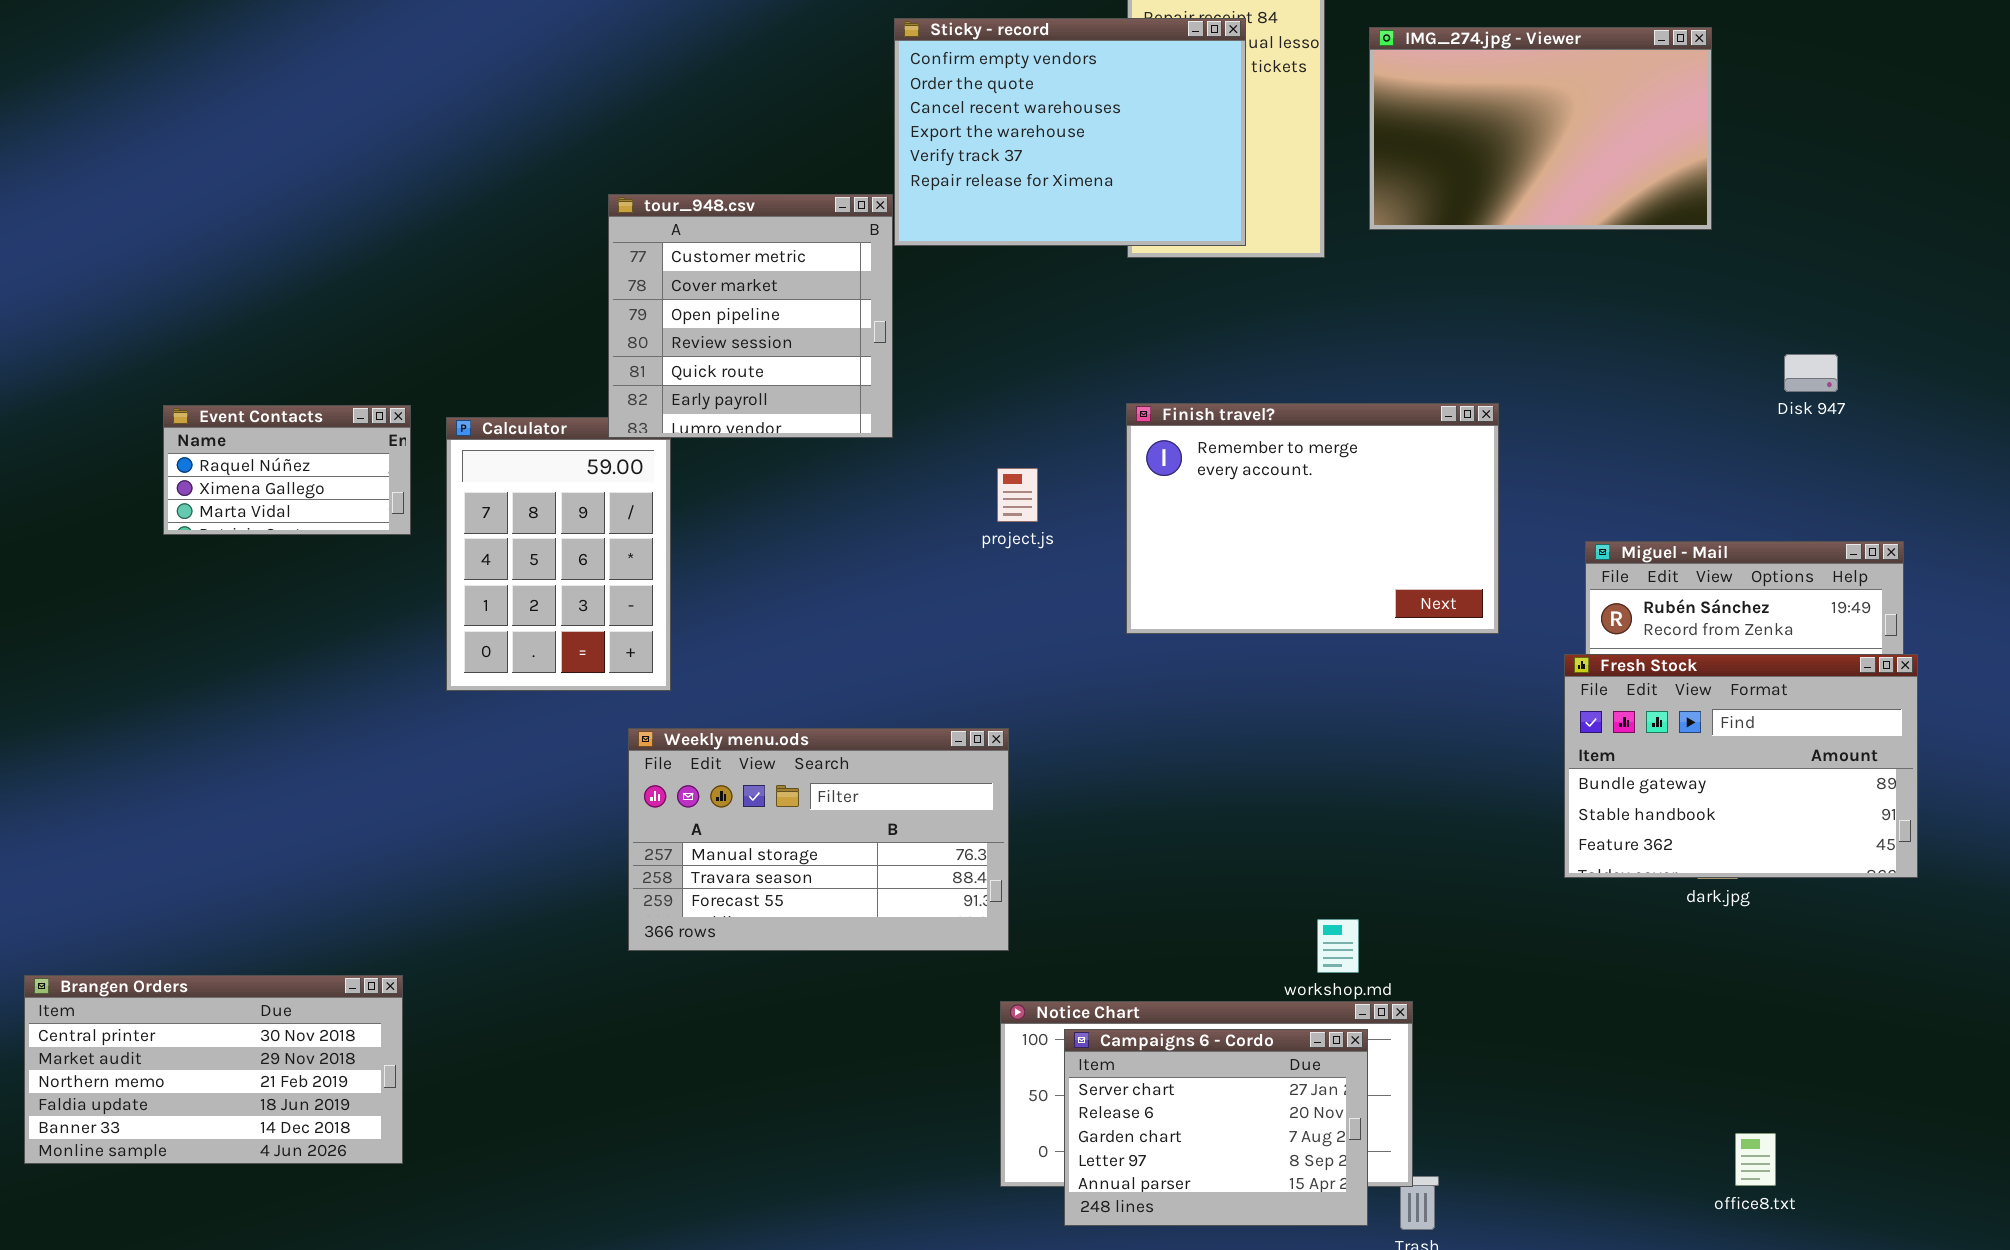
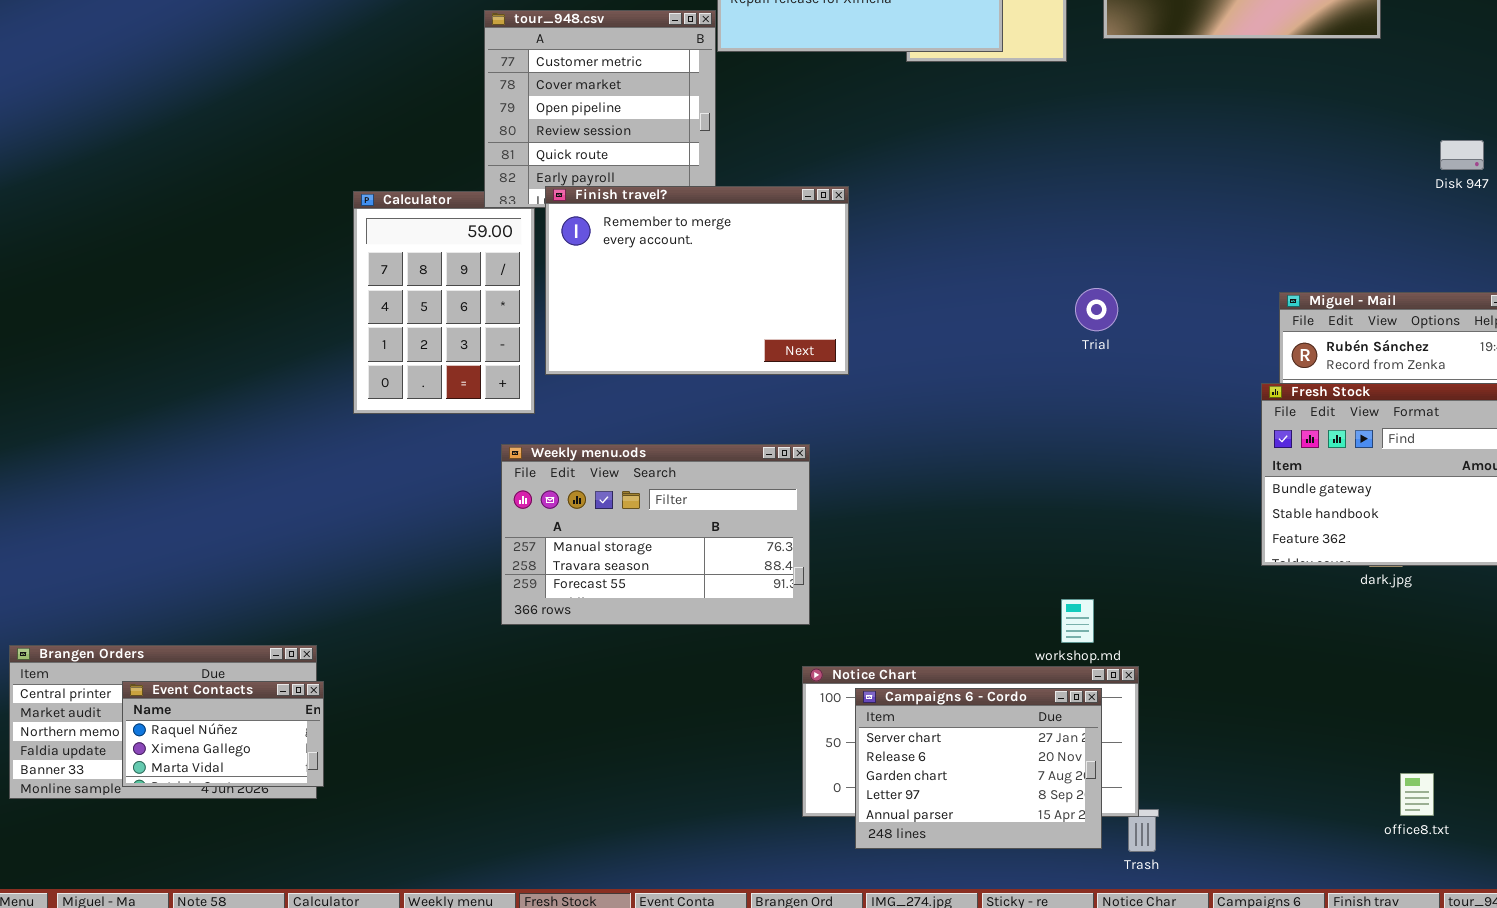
Finish travel?: [1126,403,1499,634] -> [545,186,849,375], moved
Event Contacts: [163,405,411,535] -> [122,681,324,787], moved

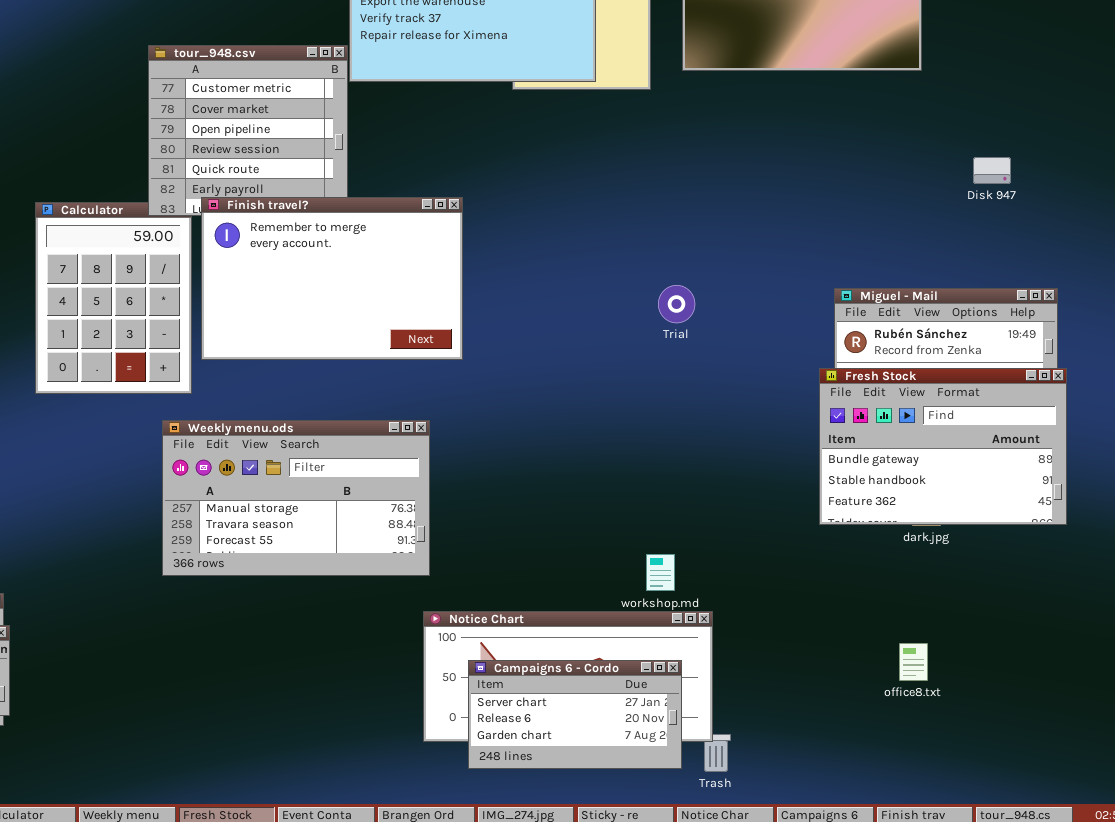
Campaigns 6 - Cordo: [855,688,1102,849] -> [468,660,682,769], resized
office8.txt: [1400,773,1434,816] -> [899,643,928,681], moved

